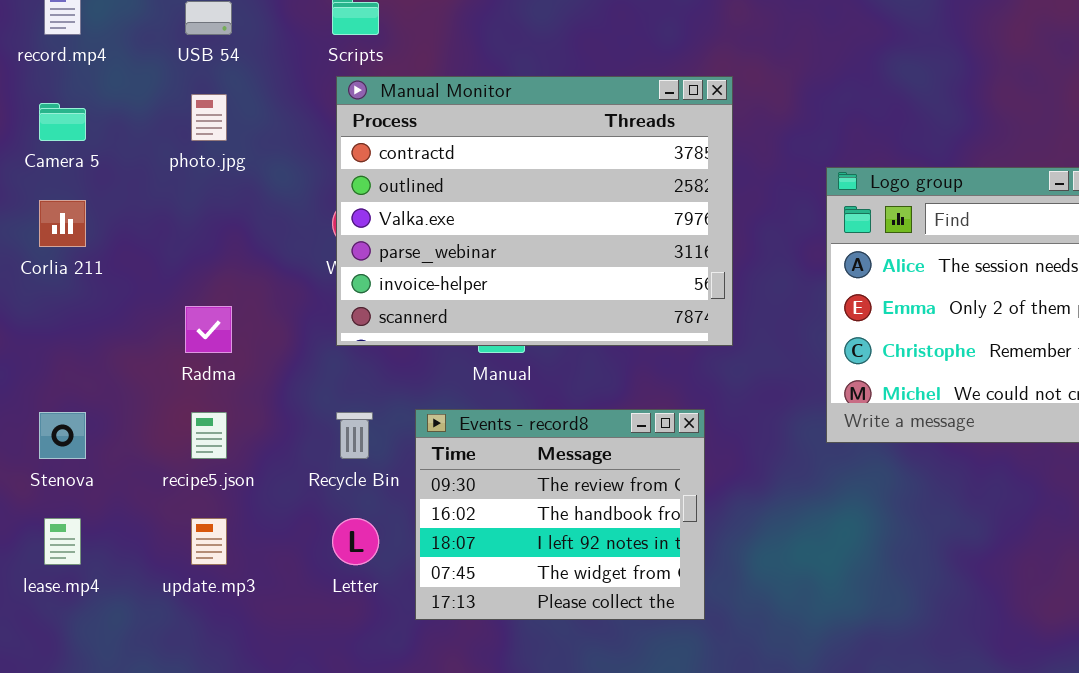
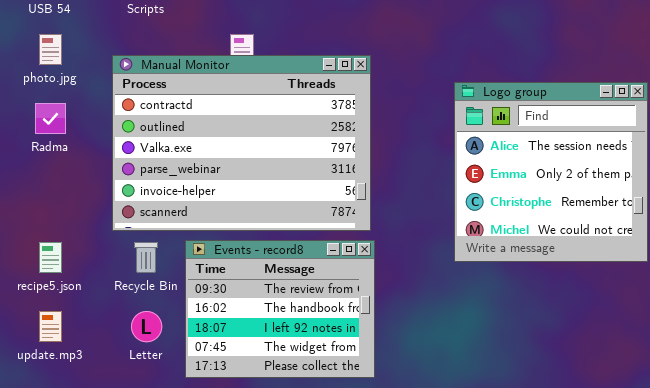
Manual Monitor: [336,76,733,346] -> [112,55,371,231], moved
Radma: [185,306,232,353] -> [35,103,66,134], moved

